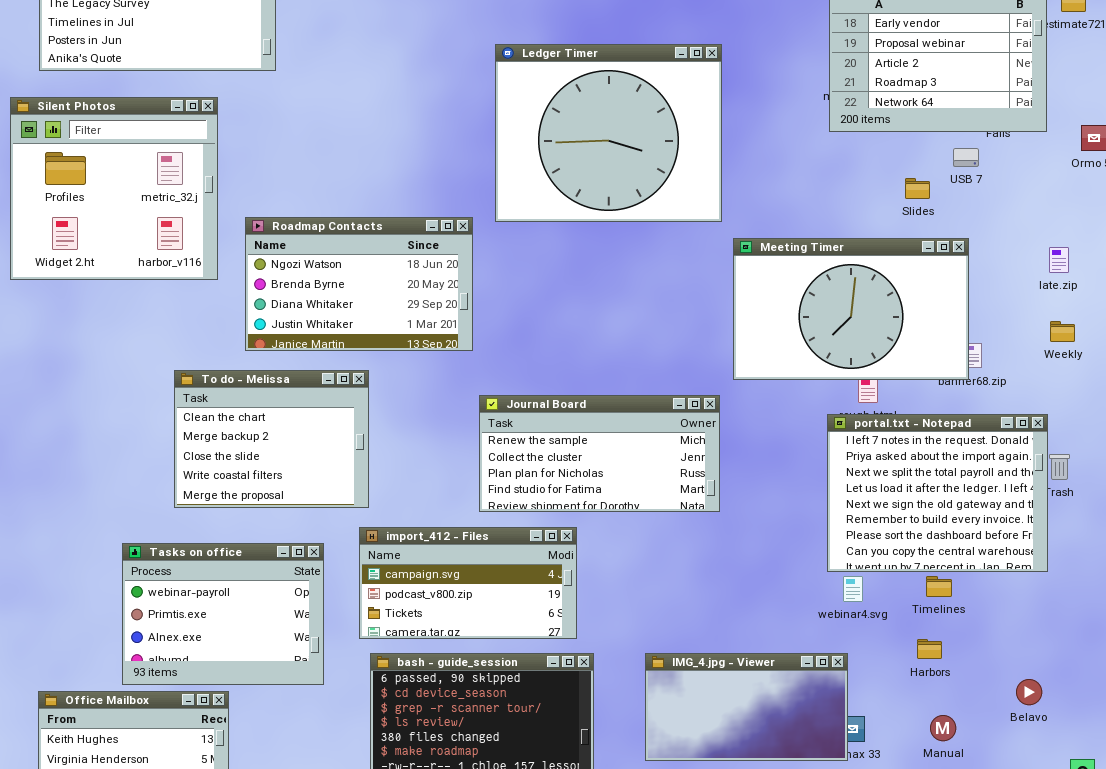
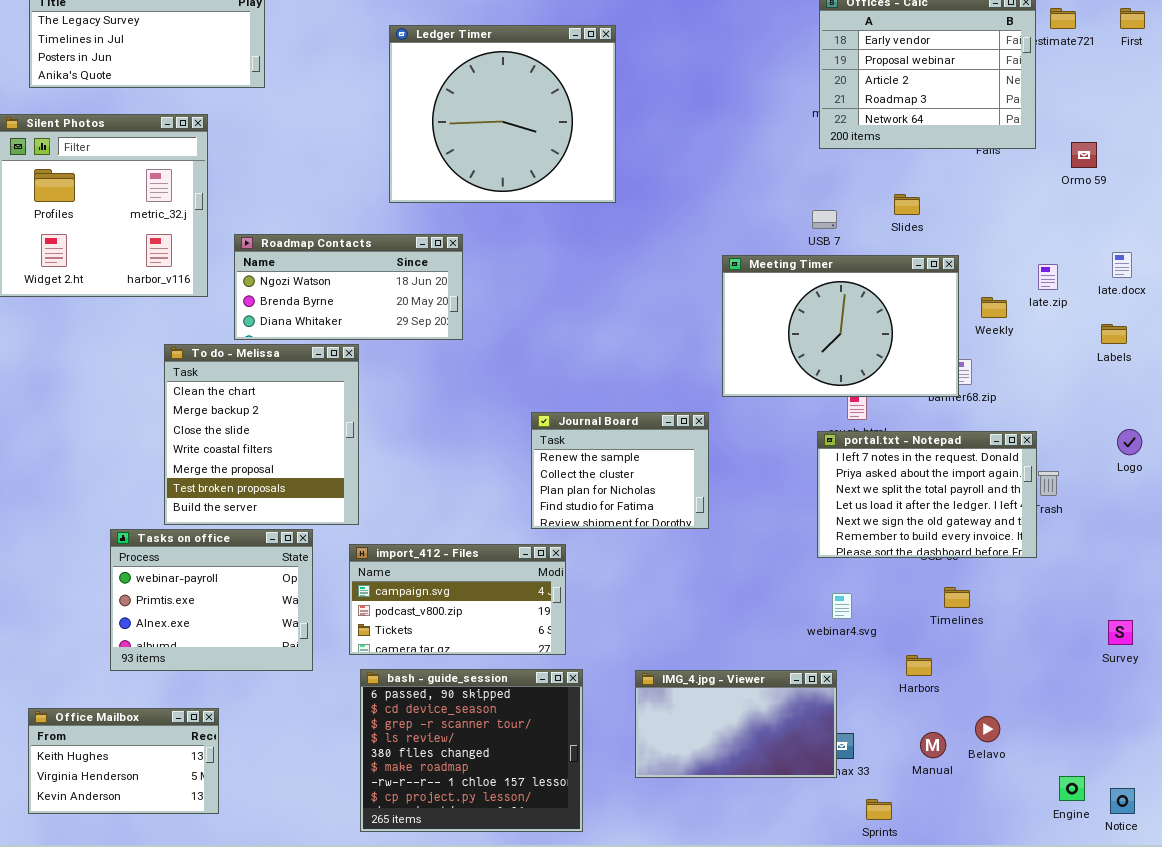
Ledger Timer: [495,44,722,222] -> [389,25,616,203], moved
USB 7: [953,148,979,167] -> [812,210,837,229], moved
Roadmap Contacts: [245,217,473,351] -> [234,234,463,340], resized
Weekly: [1050,321,1075,342] -> [981,297,1007,318], moved
To do - Melissa: [174,370,369,508] -> [164,344,359,525], resized
Journal Board: [479,395,720,512] -> [531,412,709,529], resized
portal.txt - Notepad: [827,414,1048,572] -> [817,431,1037,558], resized
Tasks on office: [122,543,324,685] -> [110,529,313,671], moved
Timelines: [926,576,952,597] -> [944,587,970,608], moved
Belavo: [1016,679,1042,705] -> [975,716,1000,742], moved

